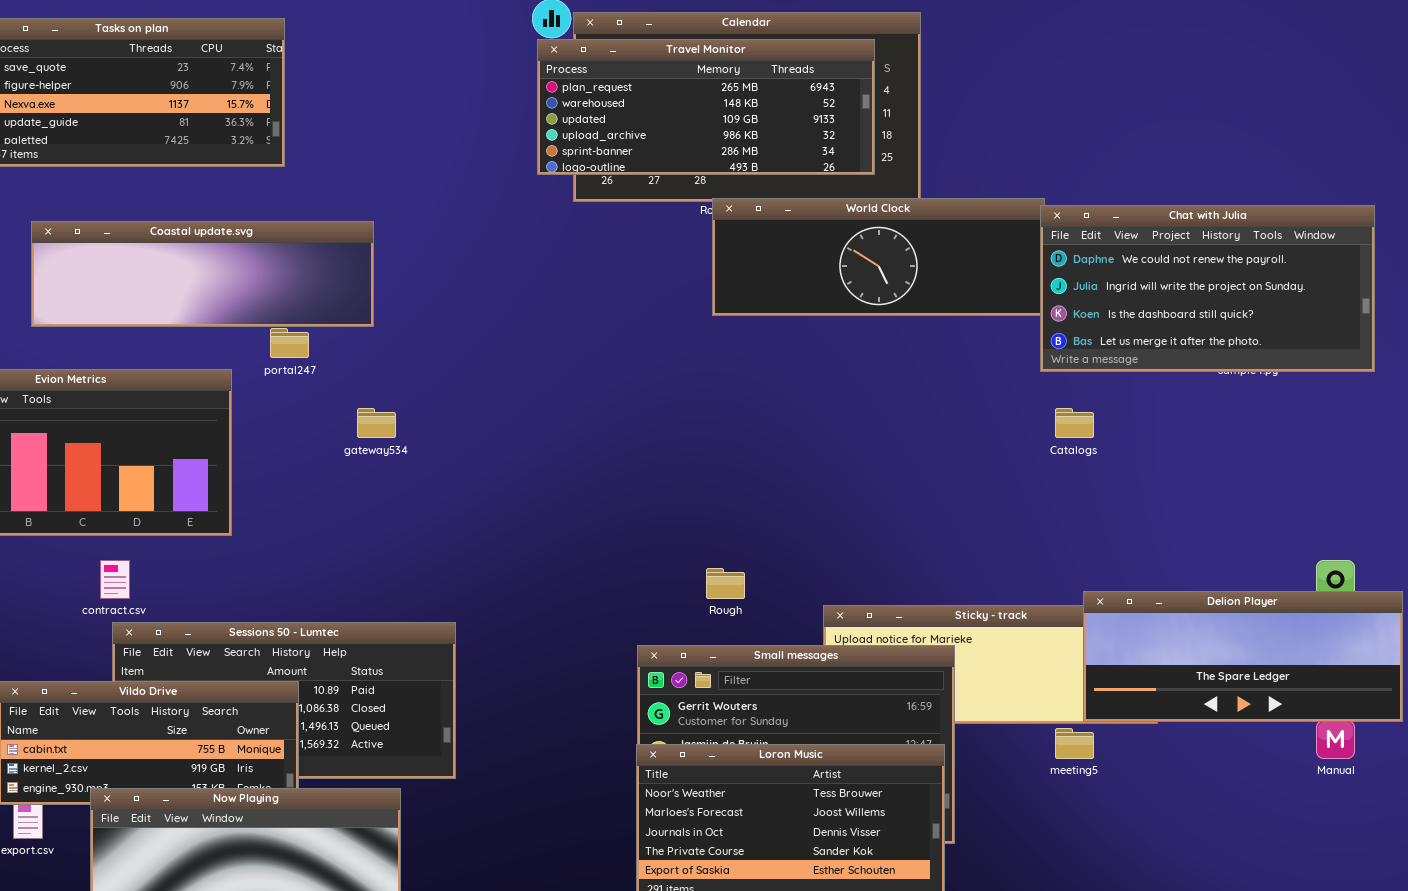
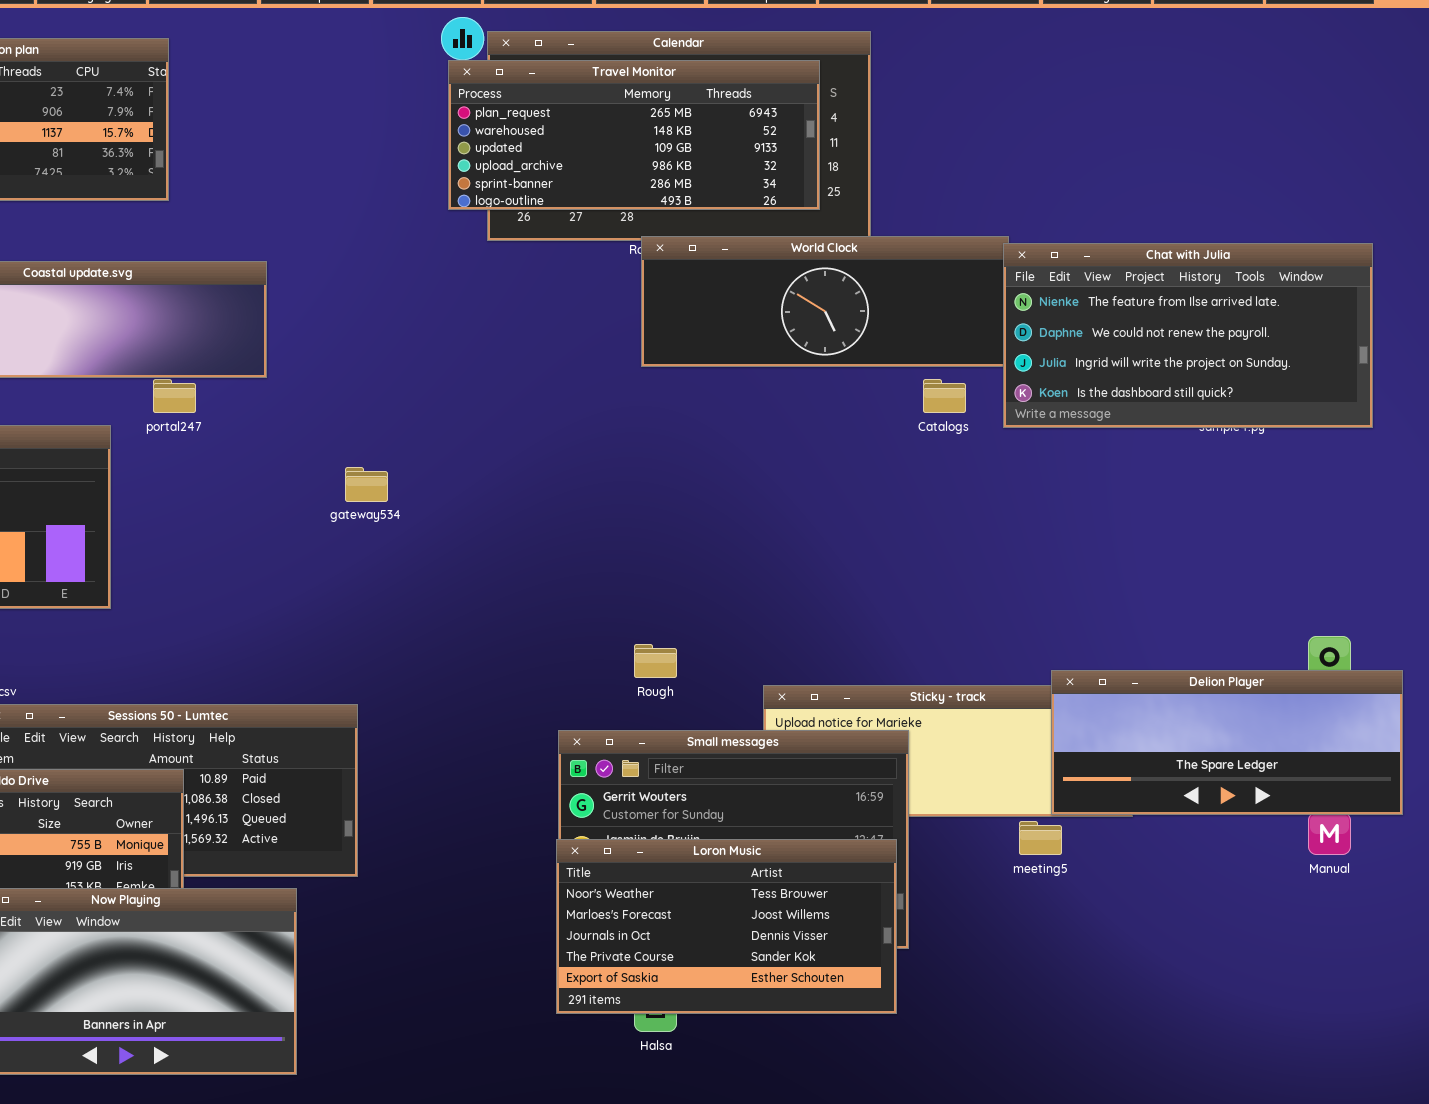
Chat with Julia: [1040,205,1375,372] -> [1003,243,1373,428], scrolled up 1 row
gateway534: [357,408,396,438] -> [345,467,388,502], moved
Catalogs: [1055,408,1094,438] -> [923,379,966,413], moved

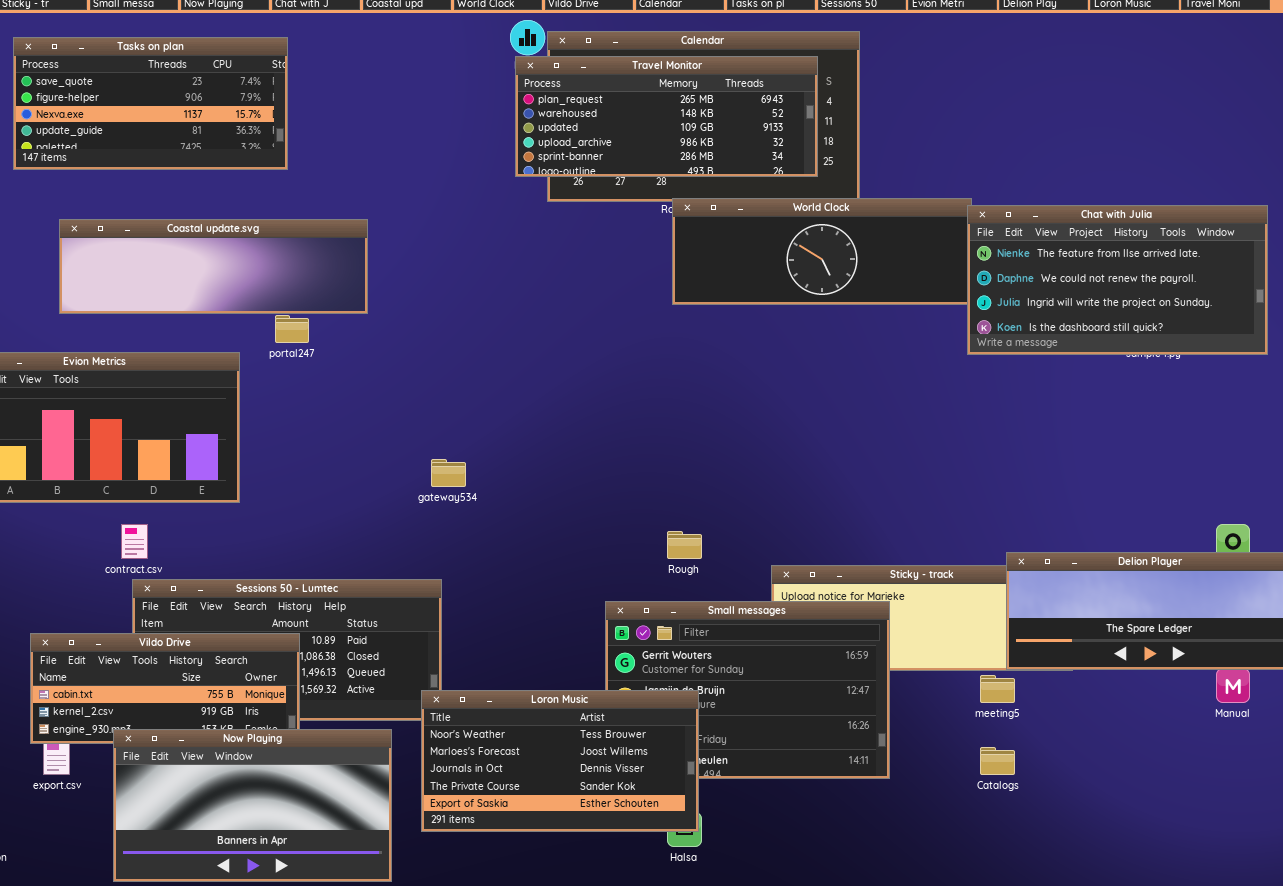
Catalogs: [923,379,966,413] -> [980,747,1015,775], moved
gateway534: [345,467,388,502] -> [431,459,466,487], moved
Loron Music: [556,839,897,1014] -> [421,690,699,832], moved

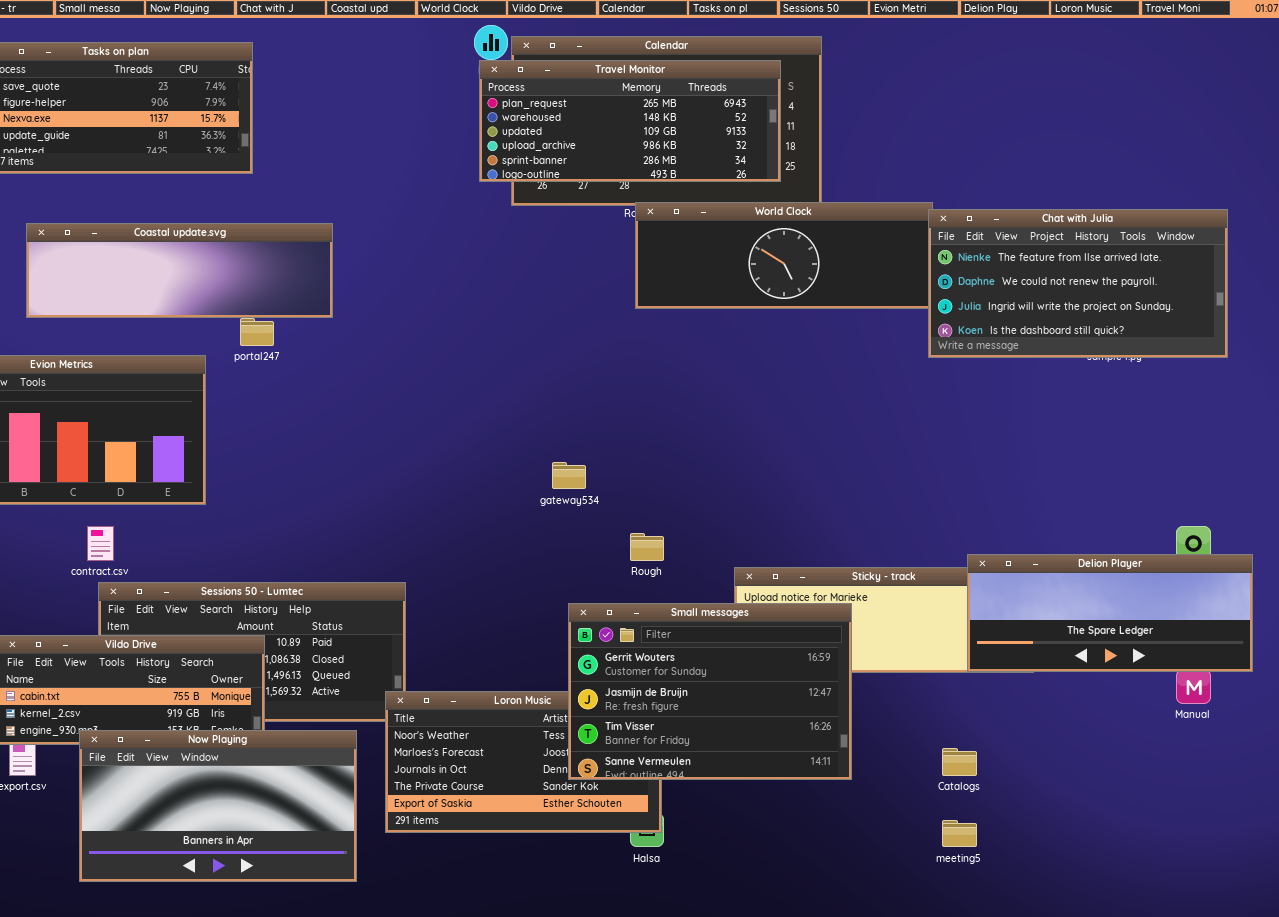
gateway534: [431,459,466,487] -> [552,462,586,489], moved
Small messages: [605,601,890,779] -> [568,603,852,780], raised
meeting5: [980,675,1015,703] -> [942,820,977,847], moved

